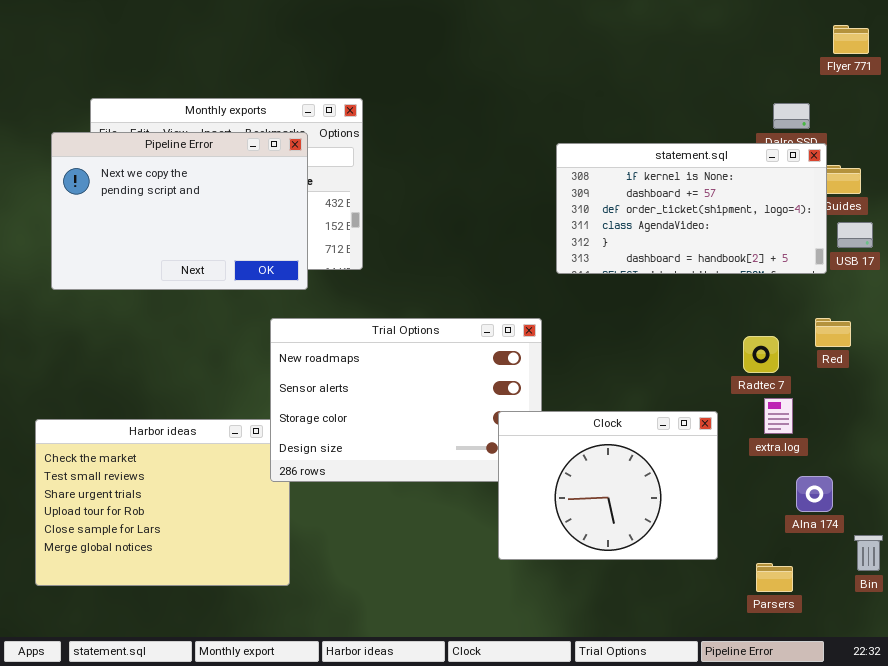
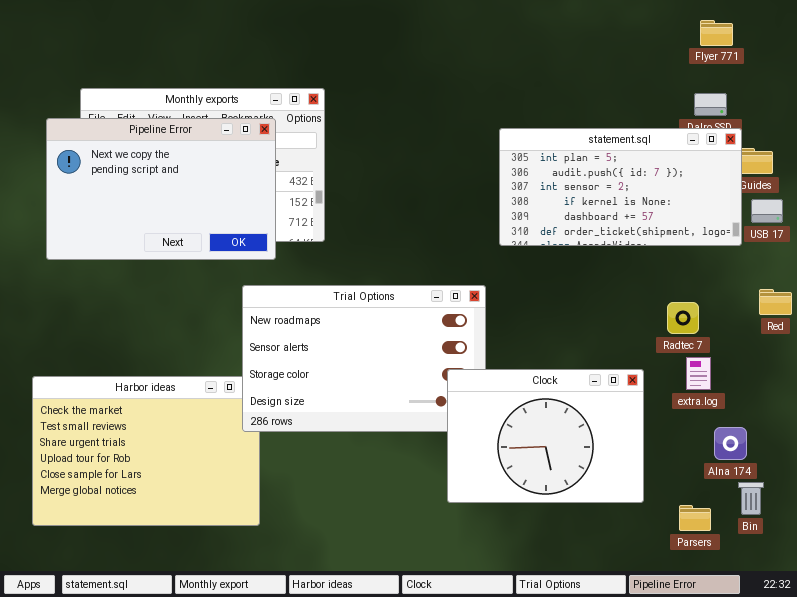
Flyer 771: [833,25,869,54] -> [700,20,733,46], moved
statement.sql: [556,143,827,274] -> [499,128,742,246], scrolled up 3 rows
Red: [815,318,851,347] -> [759,289,792,315], moved
Bin: [854,535,883,571] -> [738,482,764,515], moved

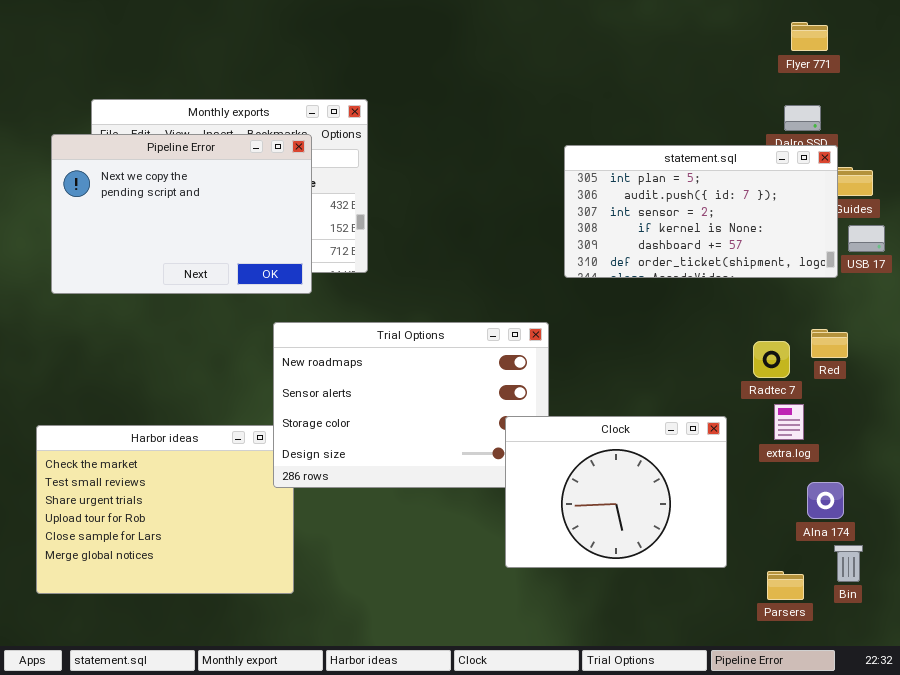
Red: [759,289,792,315] -> [811,329,848,358], moved

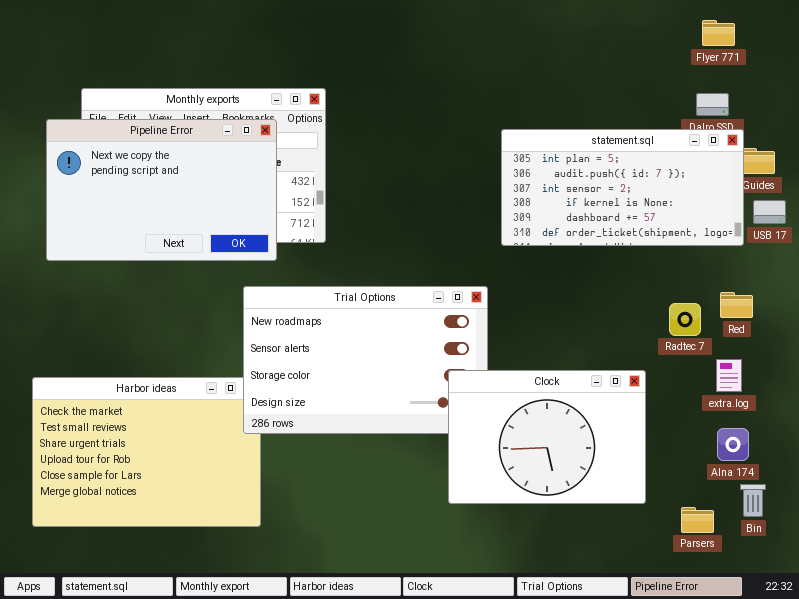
extra.log: [774,404,804,440] -> [716,359,742,392], moved

